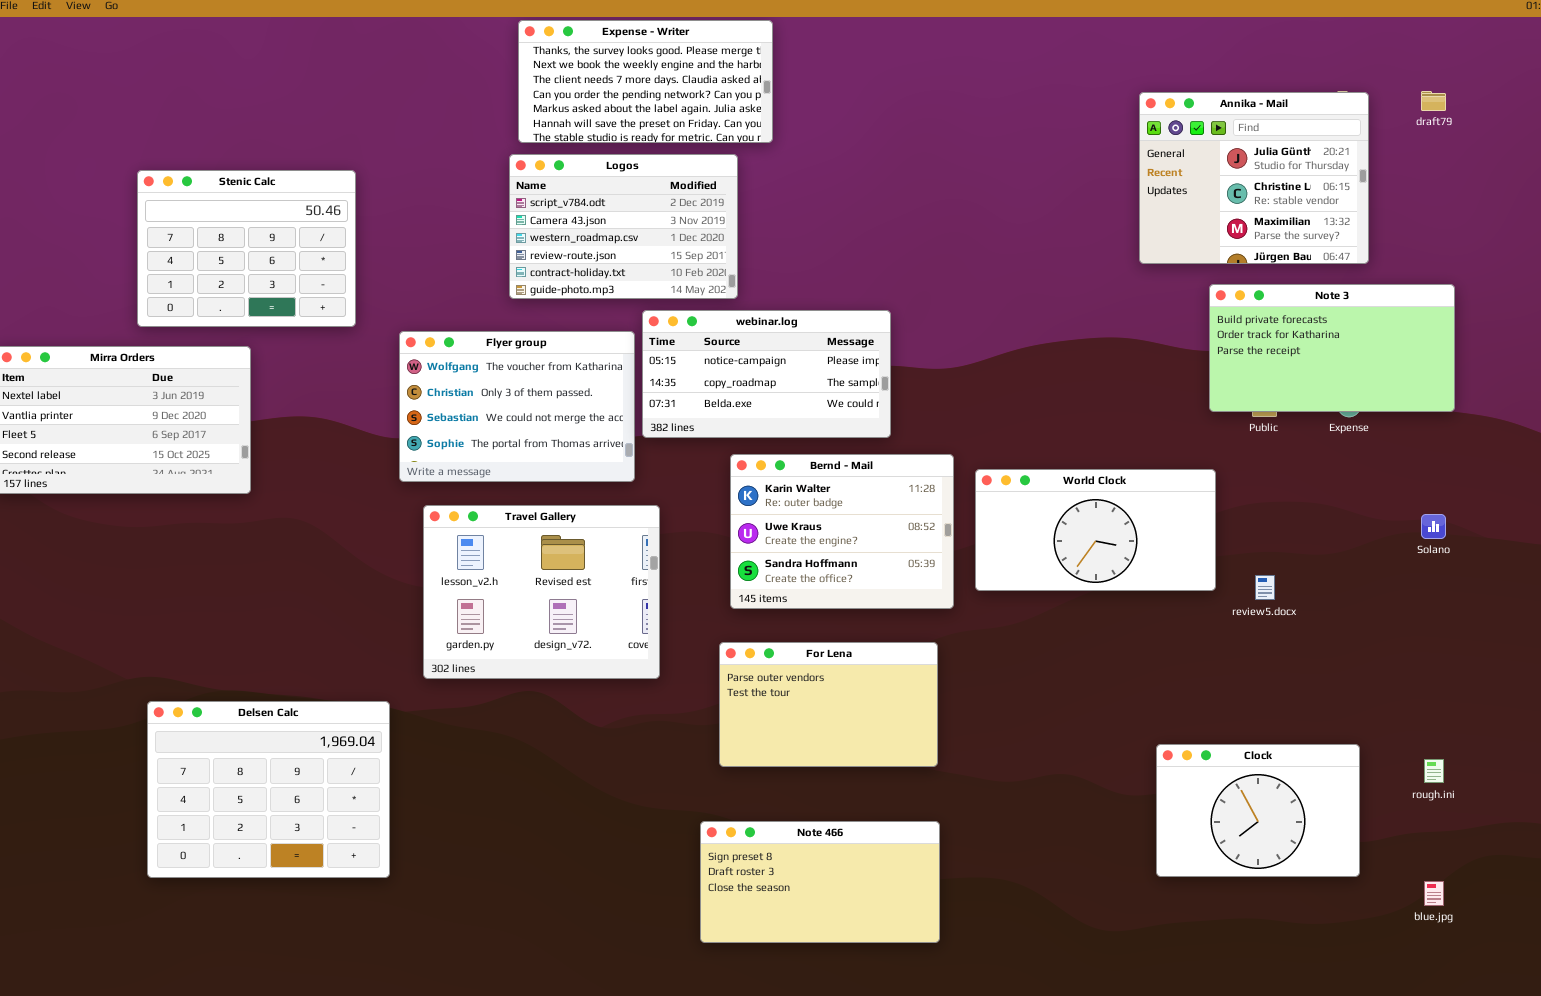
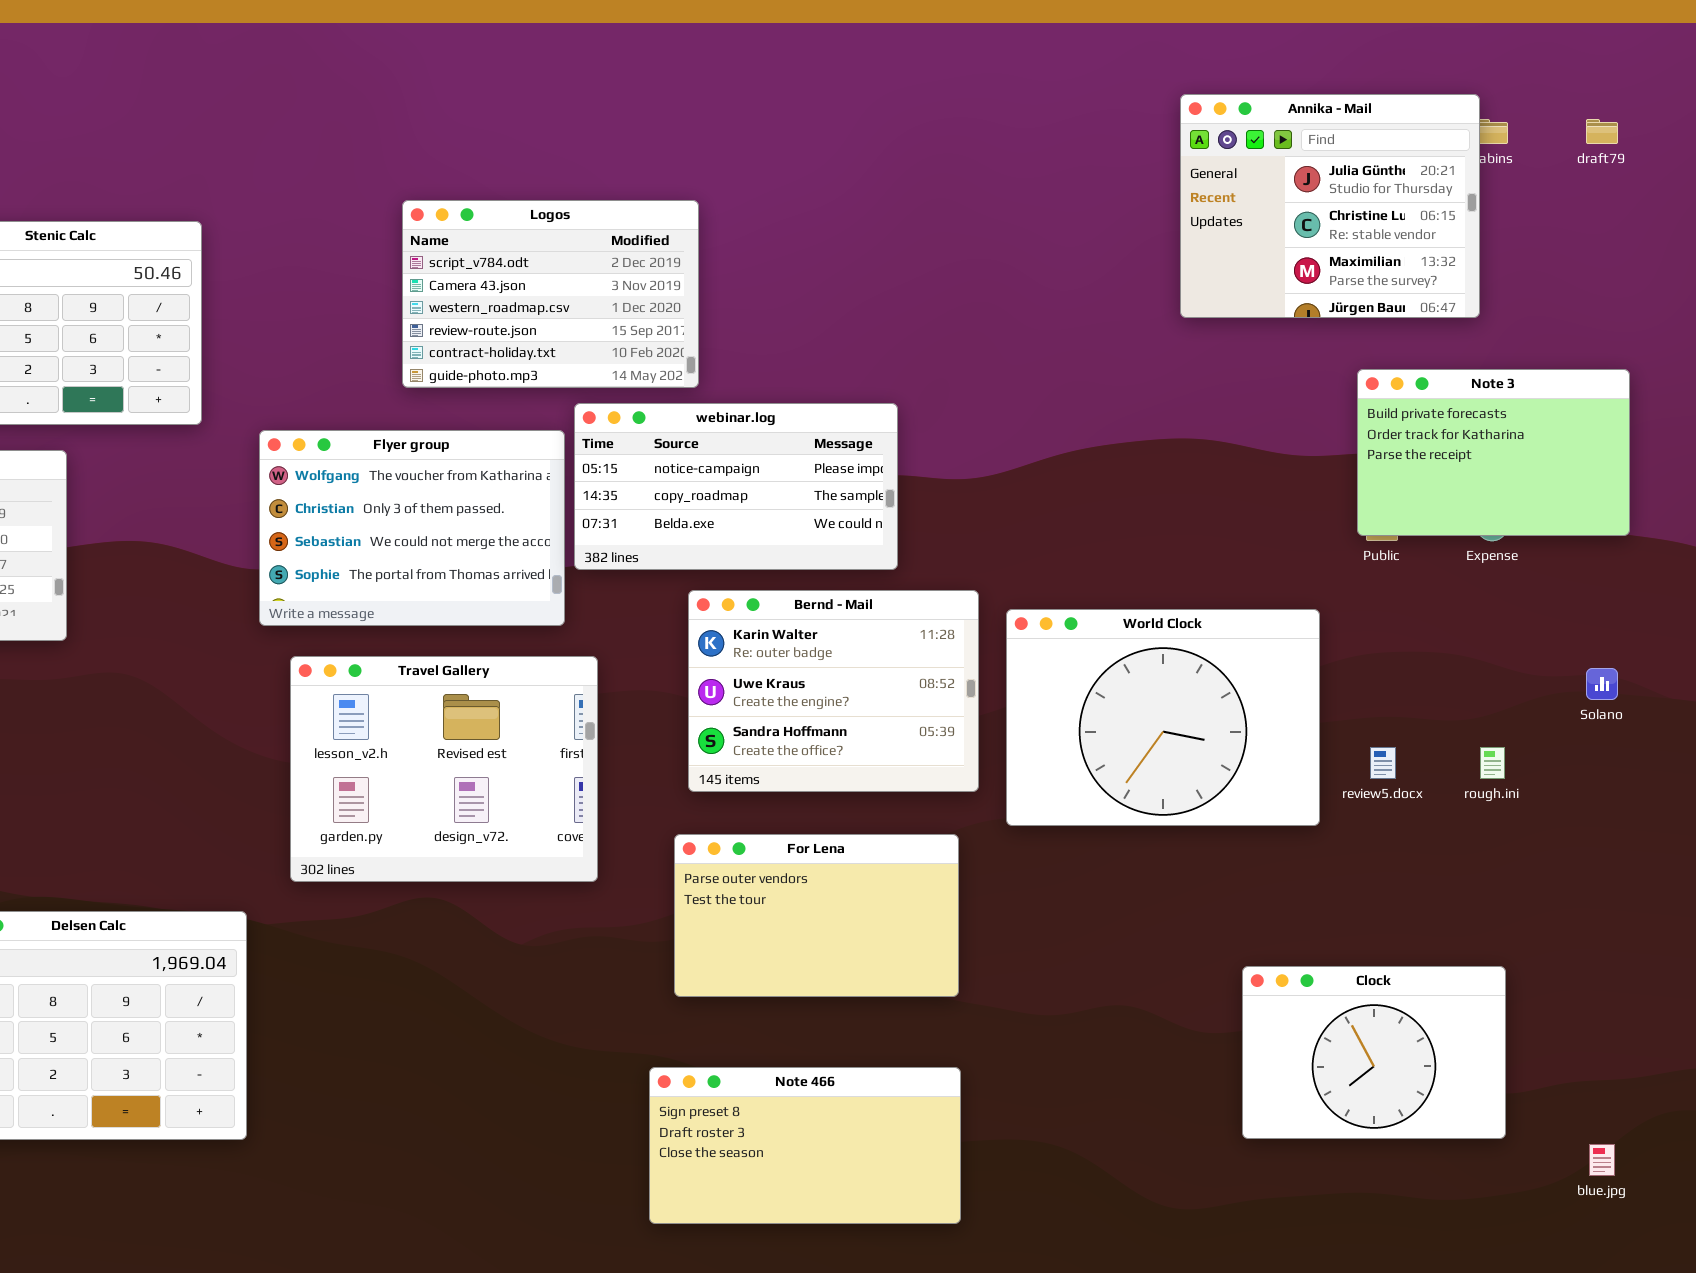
Expense - Writer: [518,20,773,143] -> none, closed
Annika - Mail: [1139,92,1369,264] -> [1180,94,1480,318], moved
Note 3: [1209,284,1455,412] -> [1357,369,1630,536], resized
World Clock: [975,469,1216,591] -> [1006,609,1320,826], resized
rough.ini: [1424,759,1444,783] -> [1480,747,1505,779], moved

